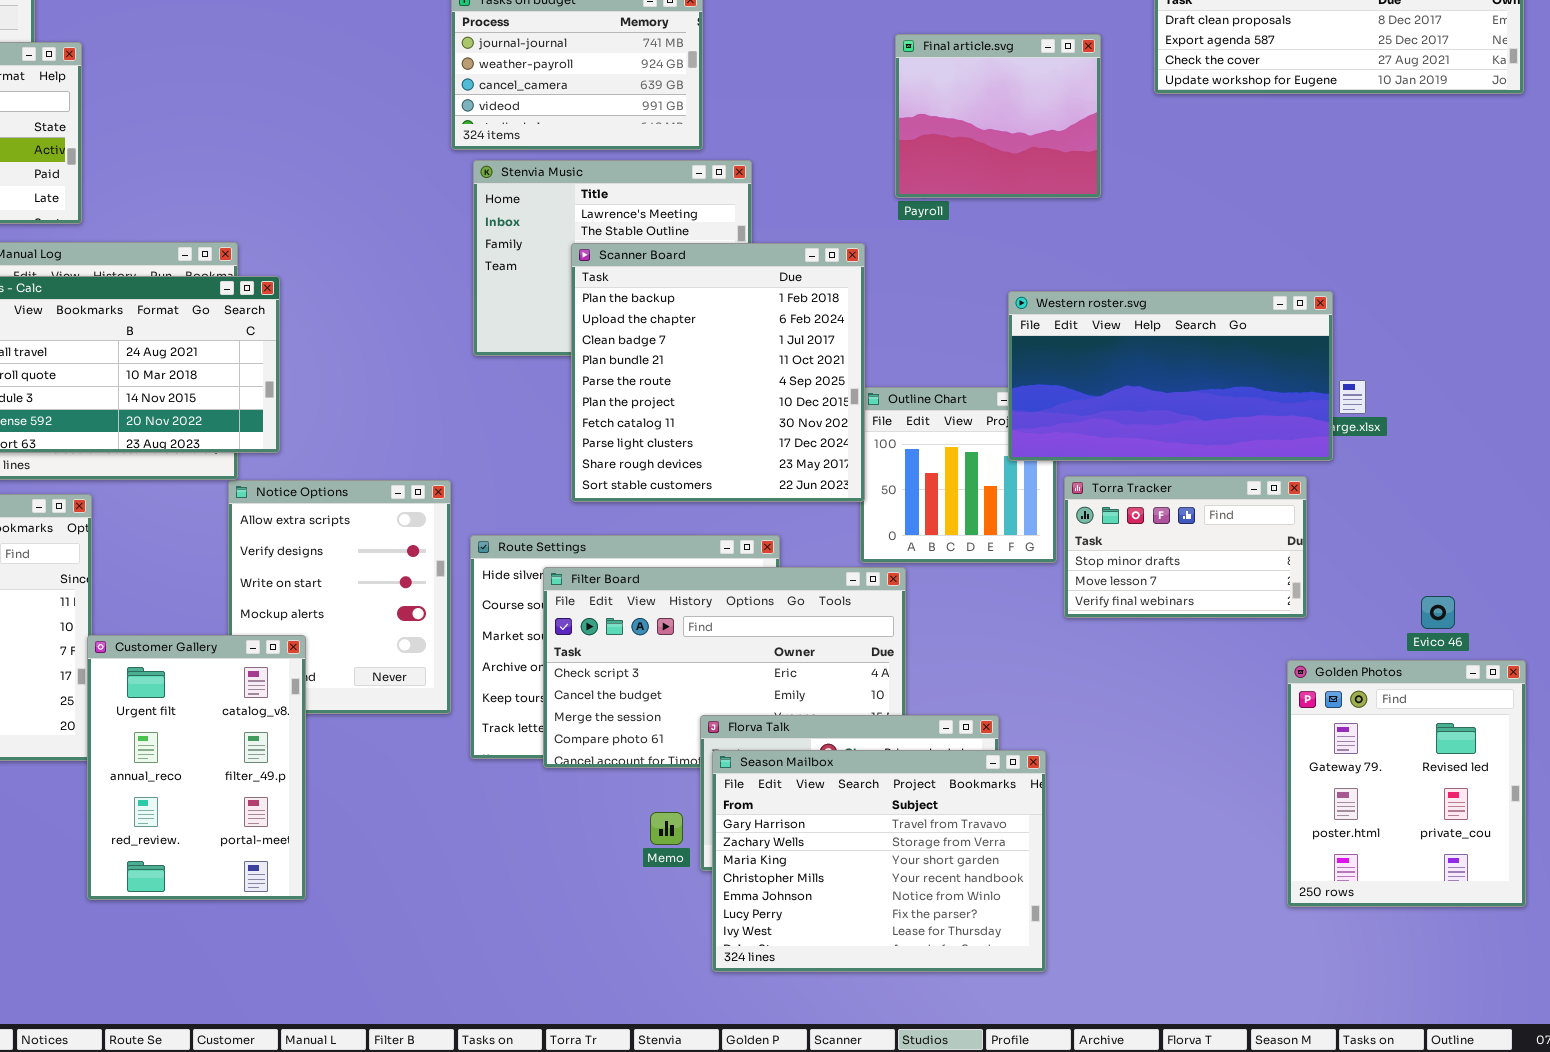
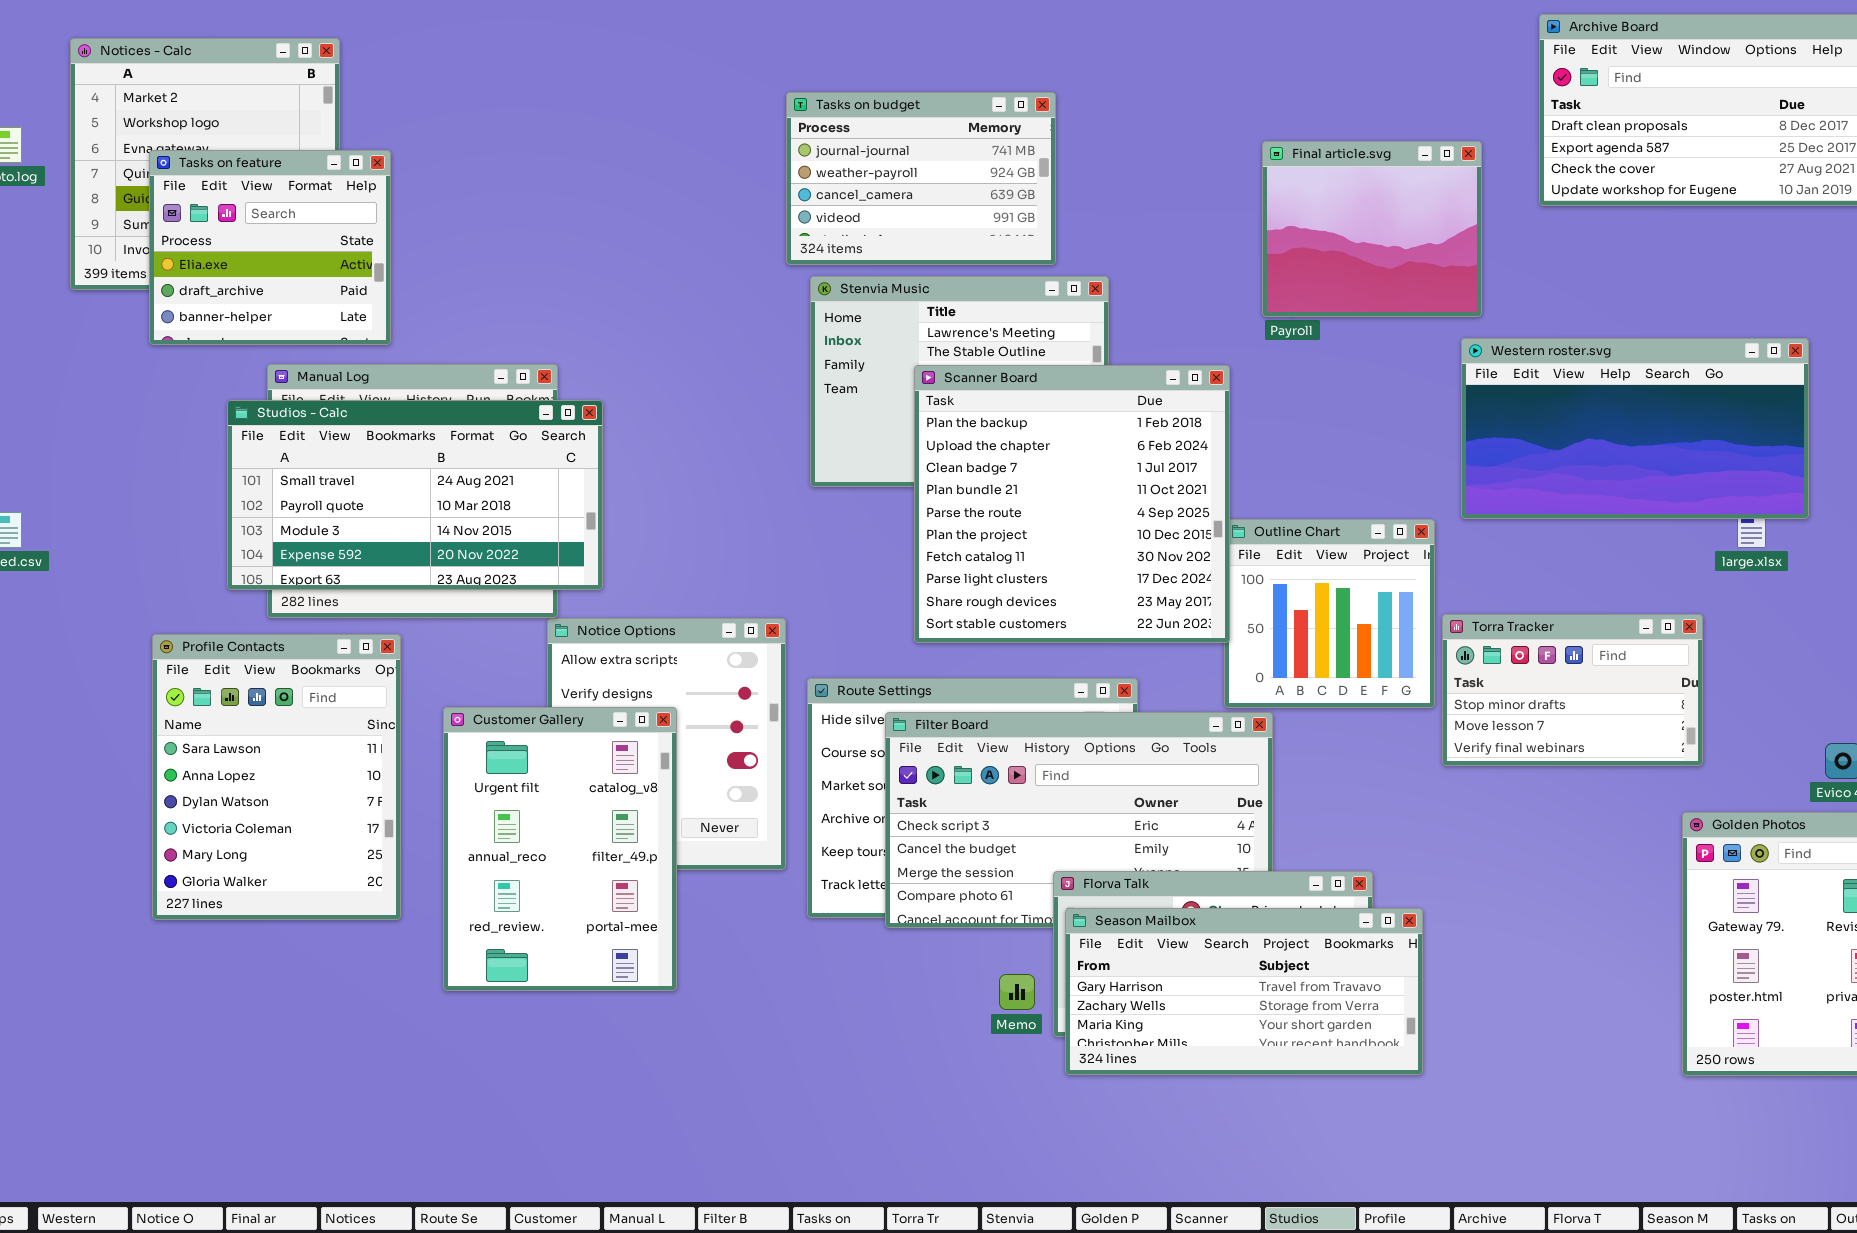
Western roster.svg: [1008,291,1333,461] -> [1461,338,1809,519], moved
Customer Gallery: [87,635,306,900] -> [443,707,677,991], moved
Season Mailbox: [712,750,1046,972] -> [1065,908,1423,1075], resized

